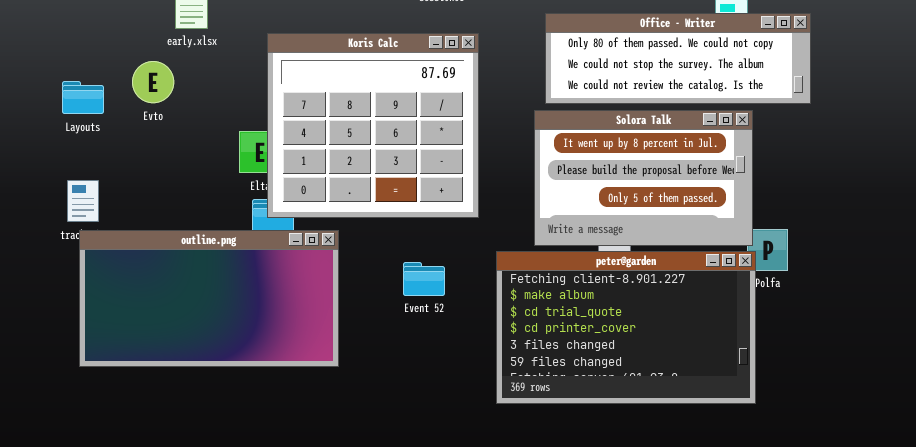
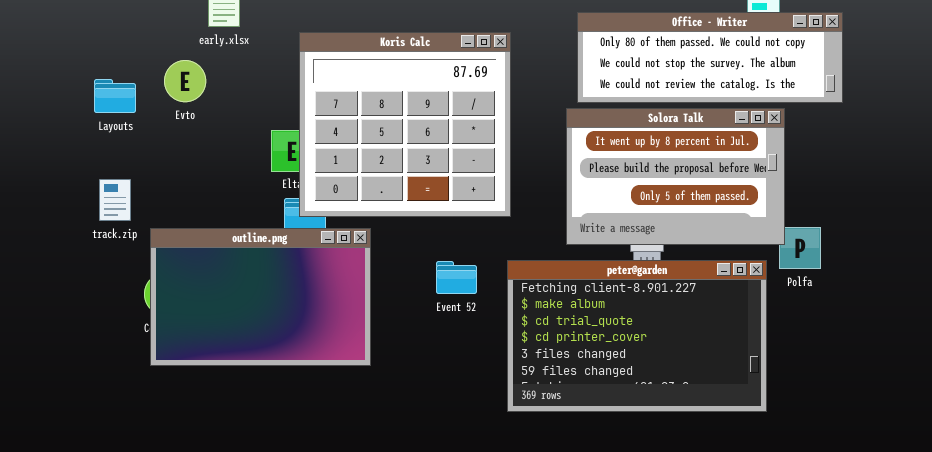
outline.png: [79,230,339,367] -> [150,228,371,366], resized
peter@garden: [496,251,756,404] -> [507,260,767,412], moved

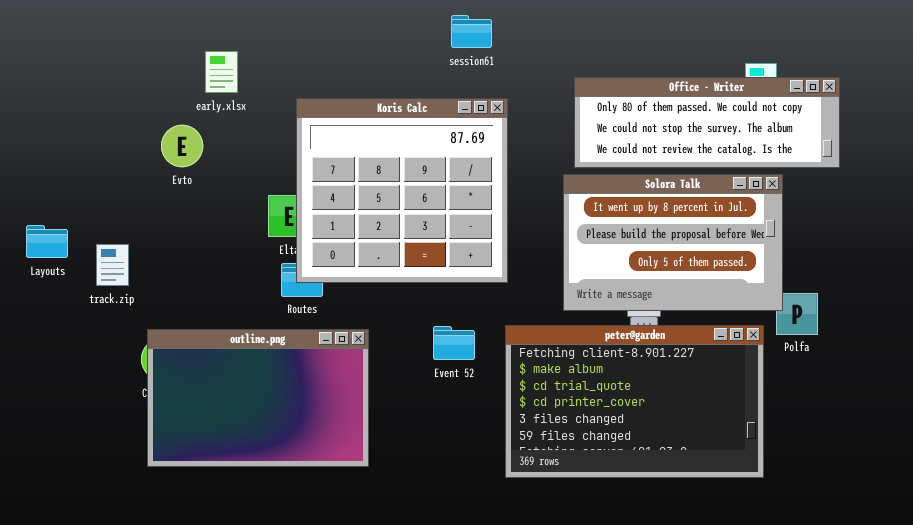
Layouts: [94,79,136,113] -> [26,225,68,258], moved
outline.png: [150,228,371,366] -> [147,329,369,467], moved

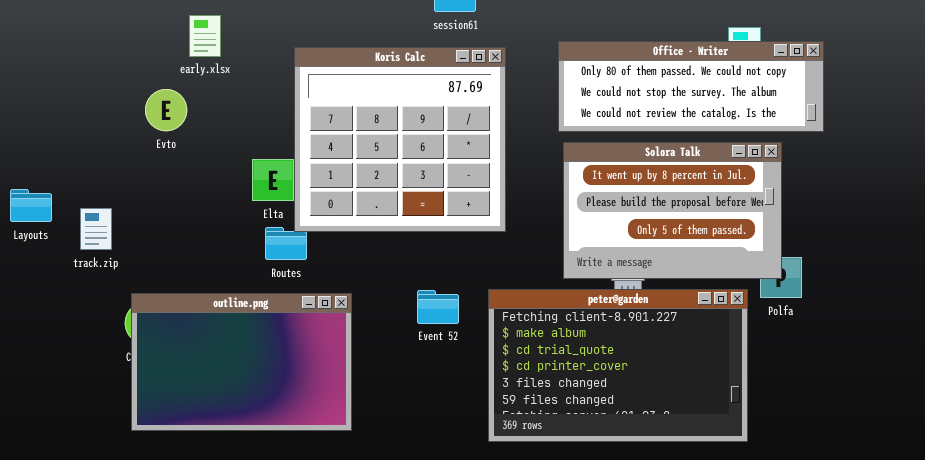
Koris Calc: [296,98,508,283] -> [294,47,506,232], moved
Solora Talk: [563,174,783,311] -> [563,142,782,279], moved

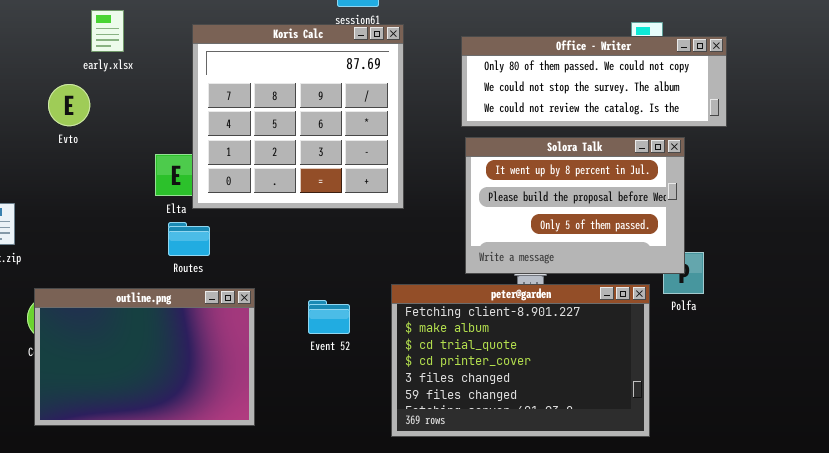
Koris Calc: [294,47,506,232] -> [192,24,404,209], moved
Event 52: [417,290,459,324] -> [308,300,350,334], moved

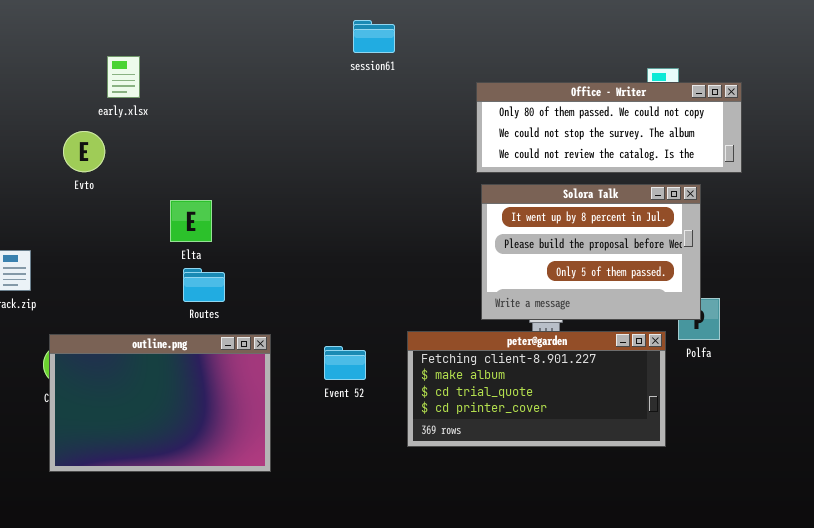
Koris Calc: [192,24,404,209] -> none, closed
peter@garden: [391,284,650,437] -> [407,331,666,447], resized

